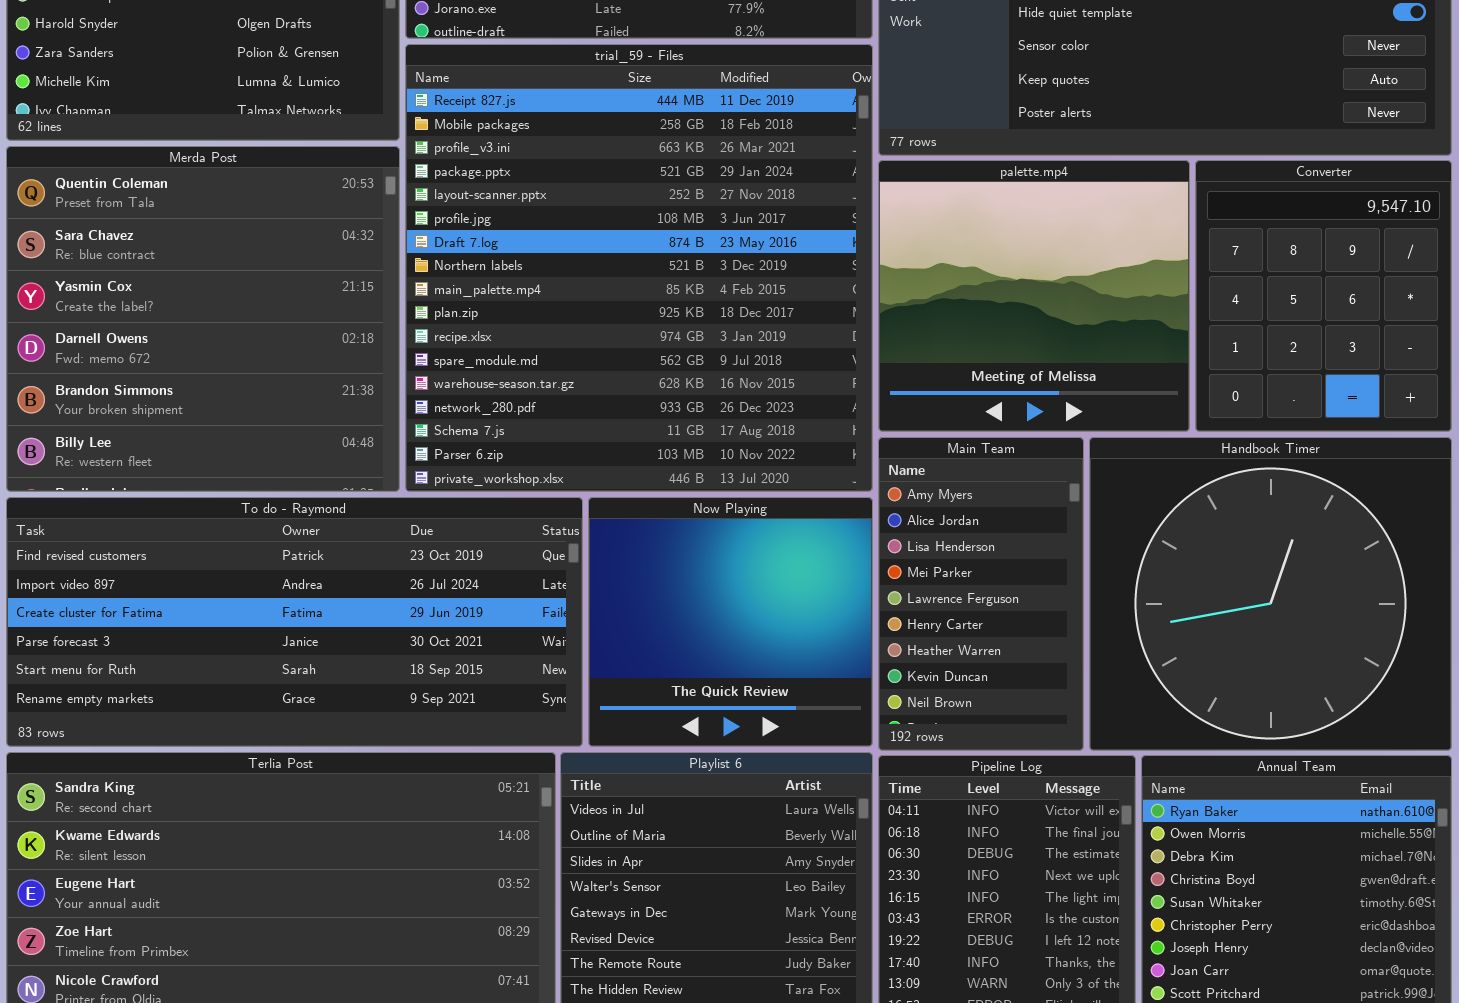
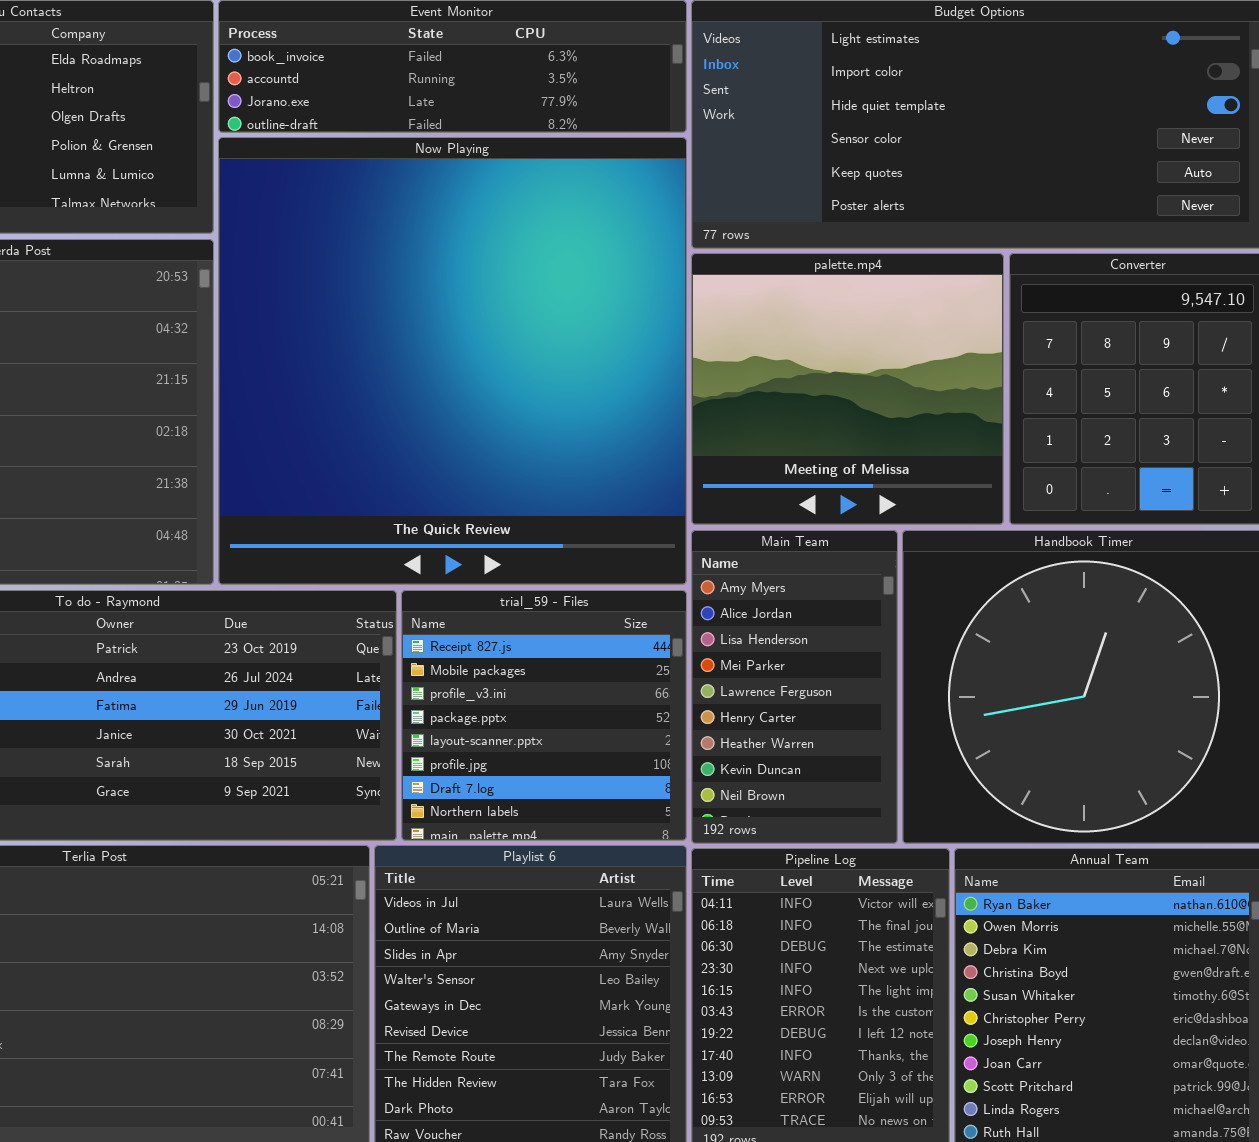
trial_59 - Files: [405,44,873,492] -> [401,590,687,841], moved, resized
Now Playing: [588,497,873,747] -> [218,137,687,585], moved, resized

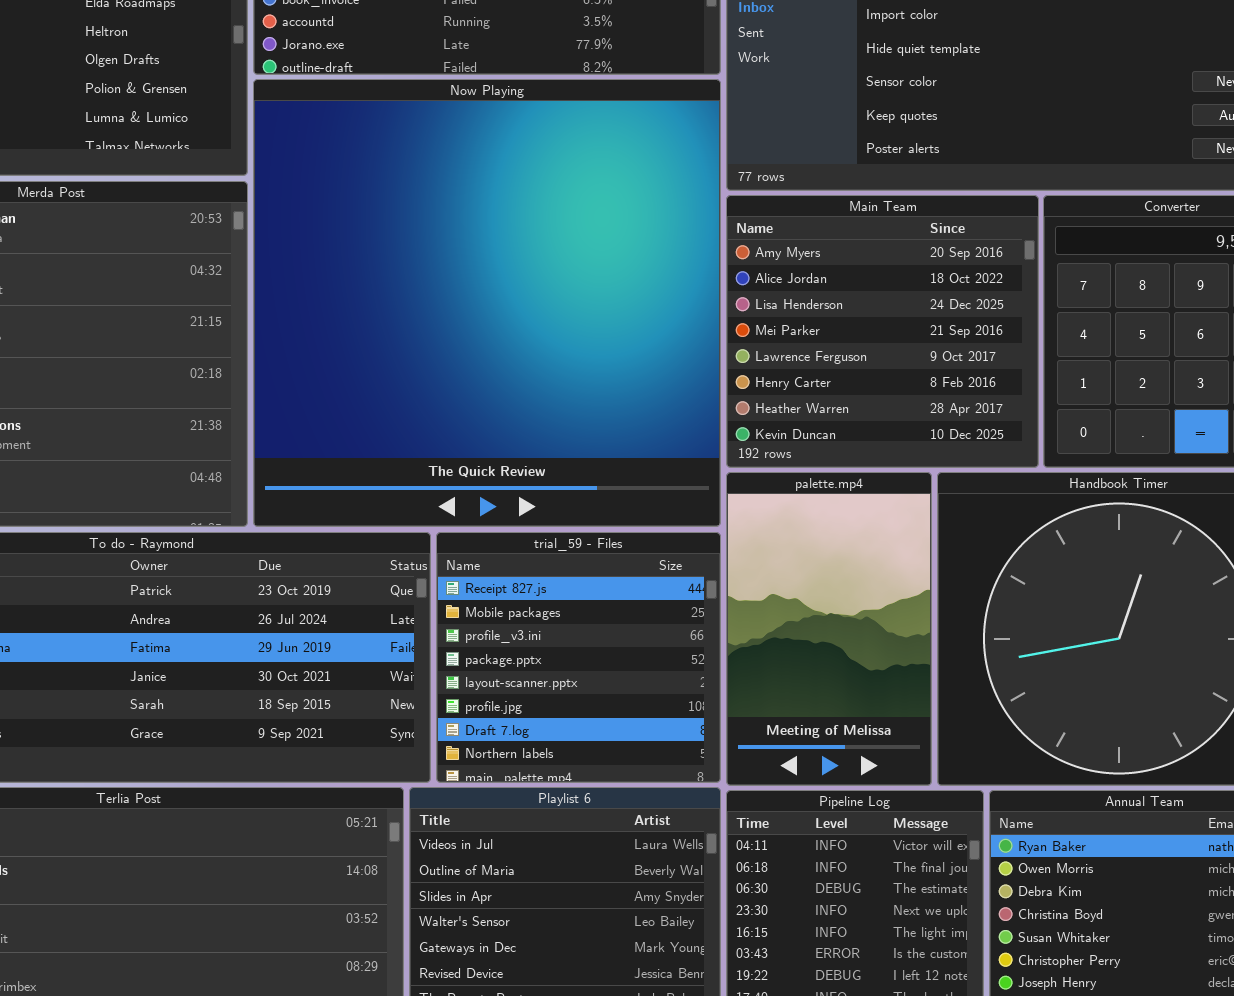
palette.mp4: [691,253,1004,525] -> [726,472,932,786], moved, resized
Main Team: [691,530,898,844] -> [726,195,1039,468], moved, resized

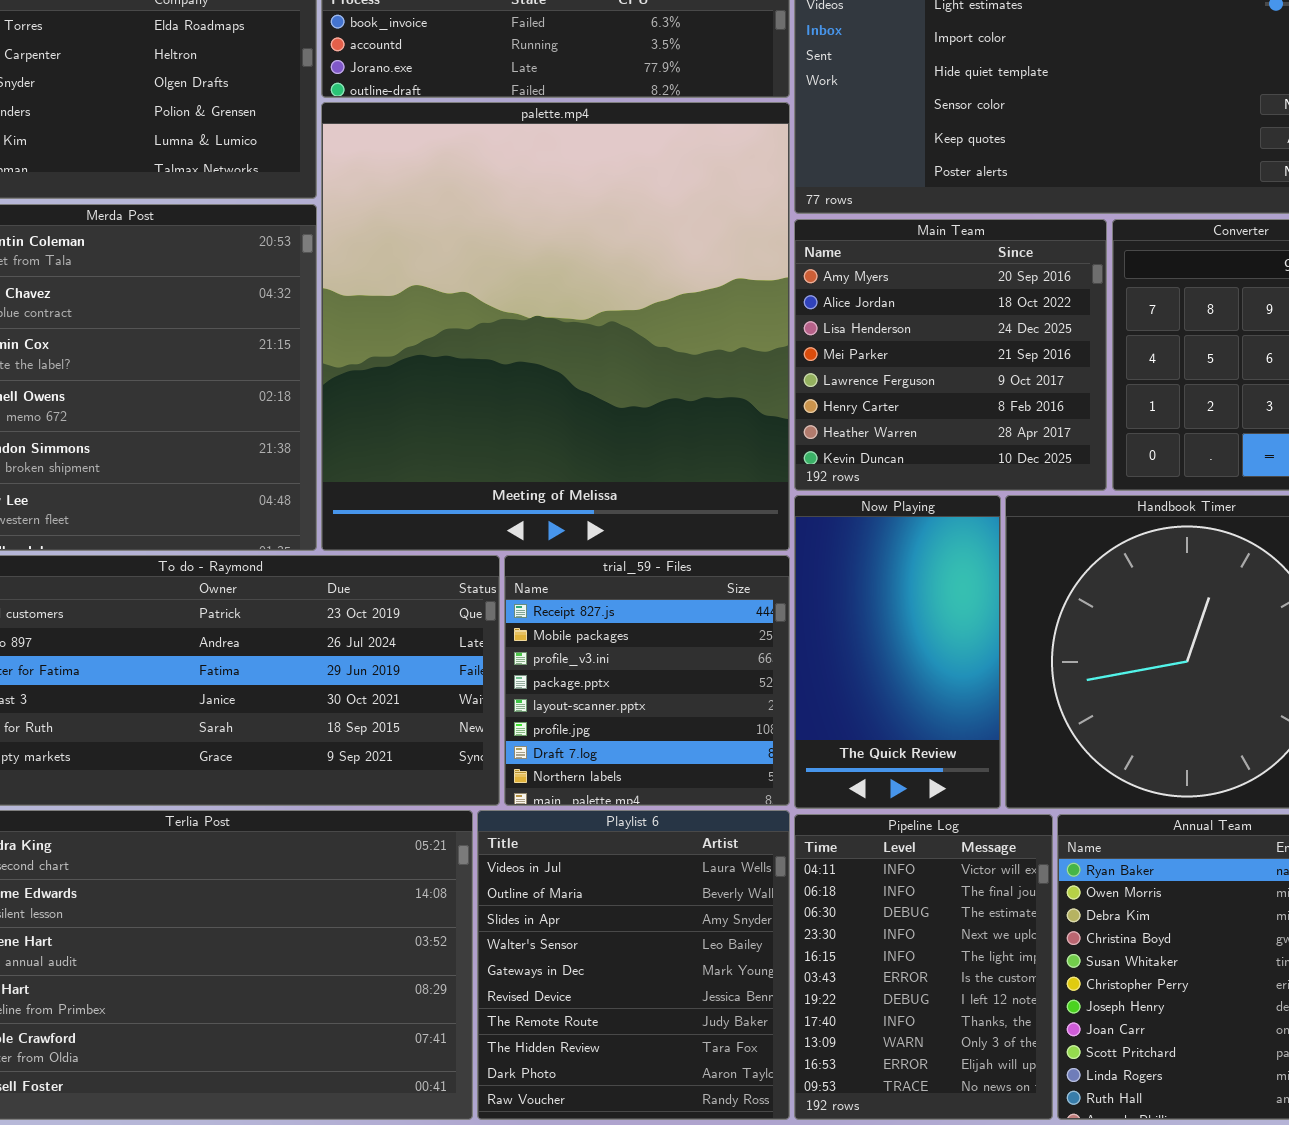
Now Playing: [253,79,721,527] -> [794,495,1001,809], moved, resized
palette.mp4: [726,472,932,786] -> [321,102,790,551], moved, resized

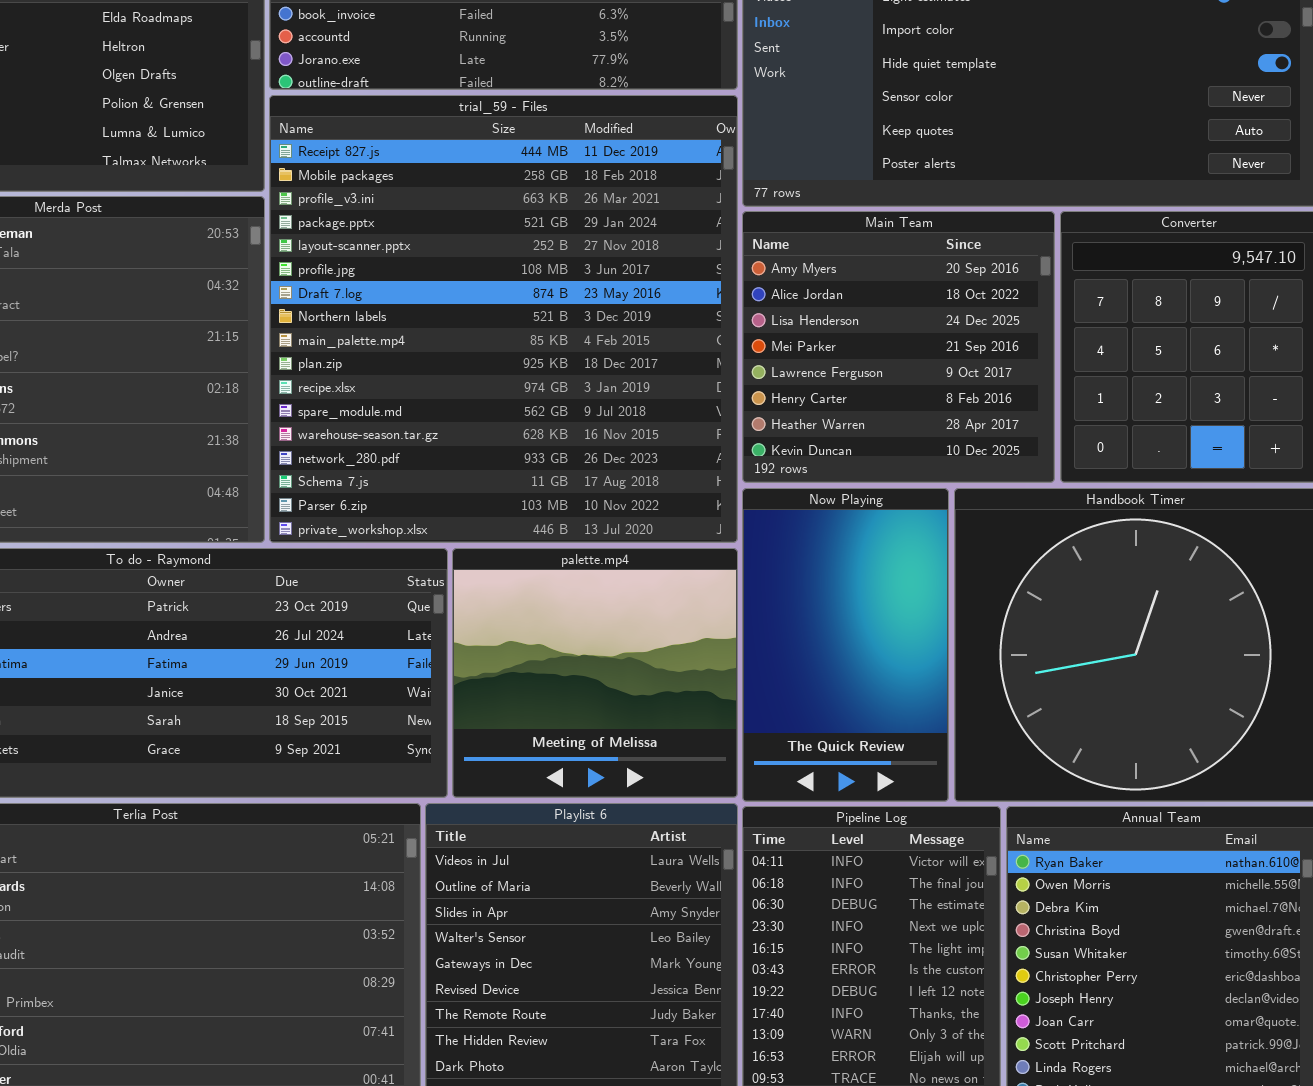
palette.mp4: [321,102,790,551] -> [452,548,738,798], moved, resized
trial_59 - Files: [504,555,790,806] -> [269,95,738,543], moved, resized

